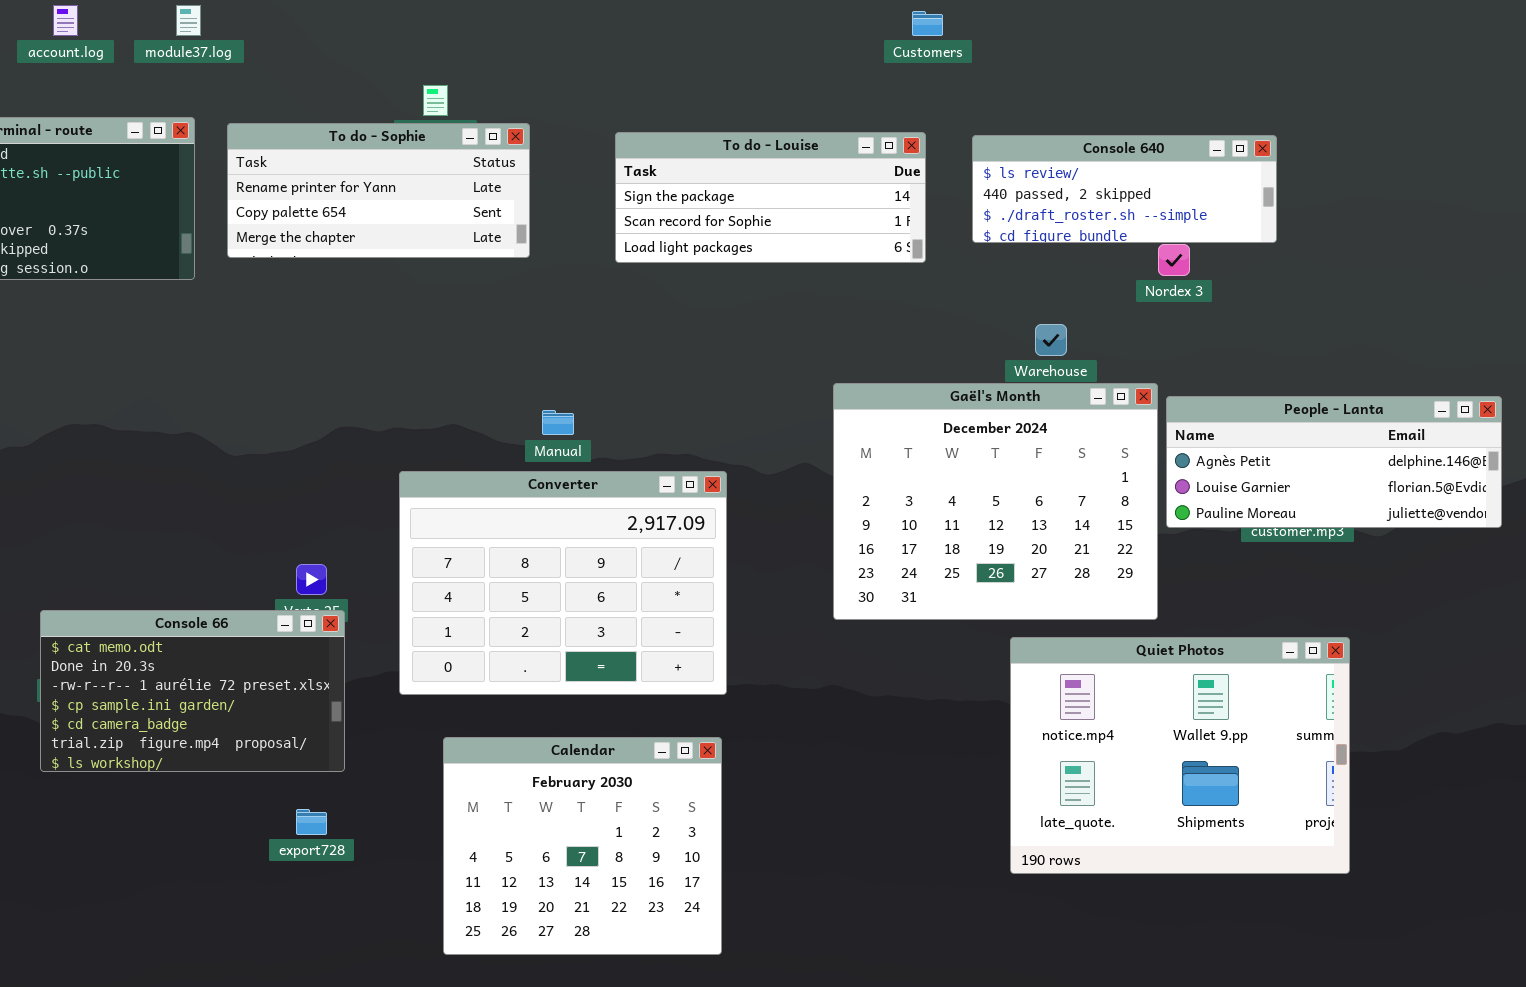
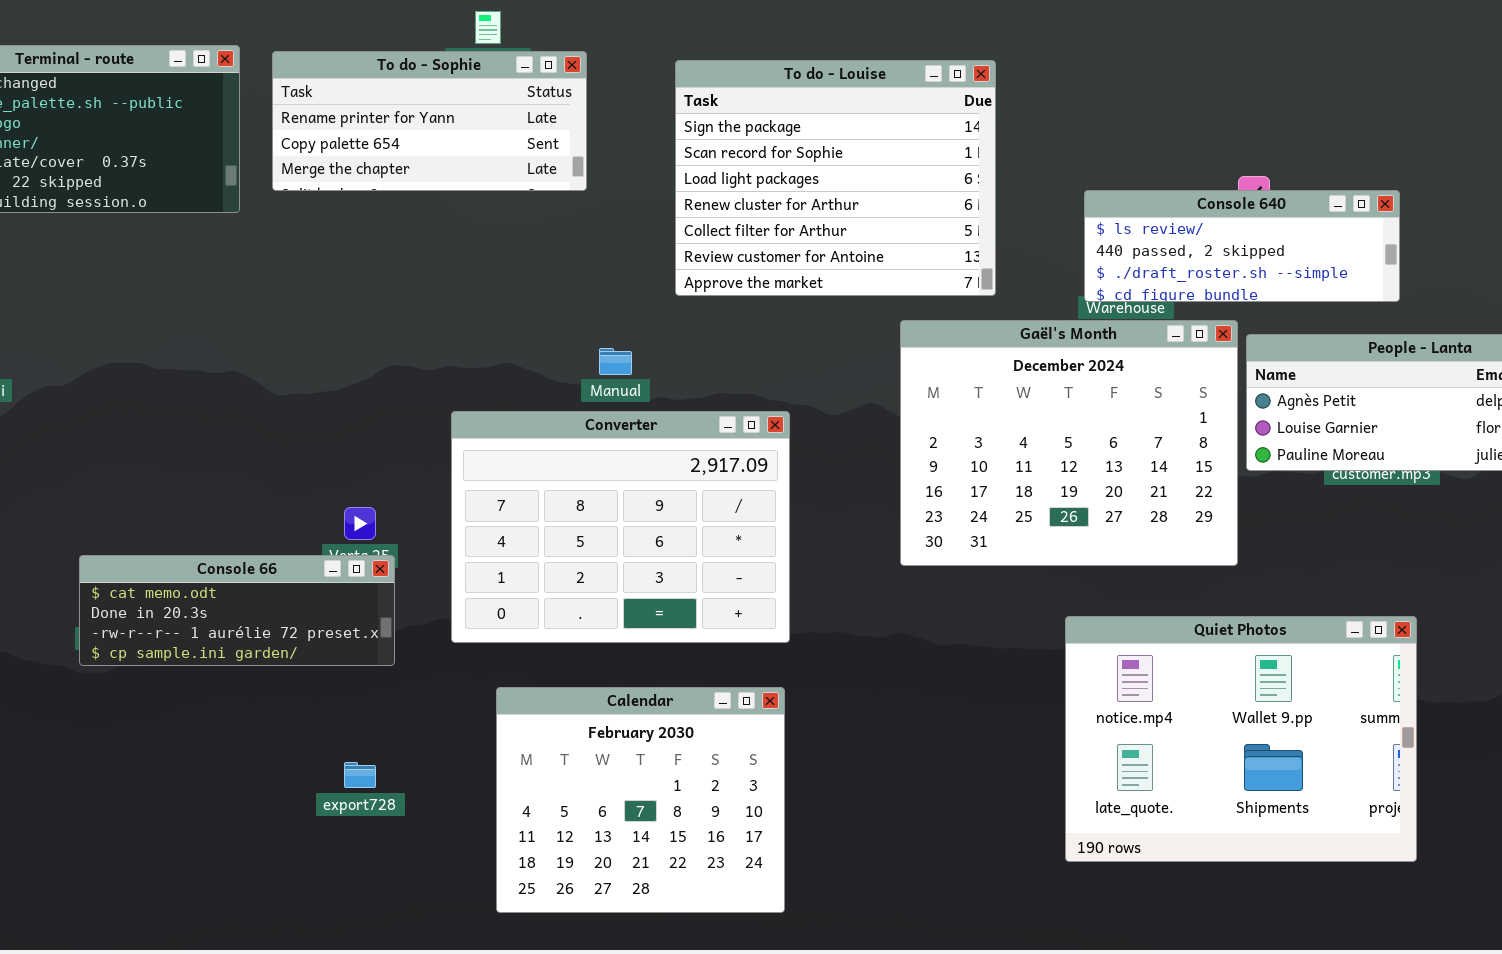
To do - Louise: [615,132,926,263] -> [675,60,996,296], resized
Console 640: [972,135,1277,243] -> [1084,190,1400,302], moved
Console 66: [40,610,345,772] -> [79,555,395,666], resized
Quiet Photos: [1010,637,1350,874] -> [1065,616,1417,862], moved

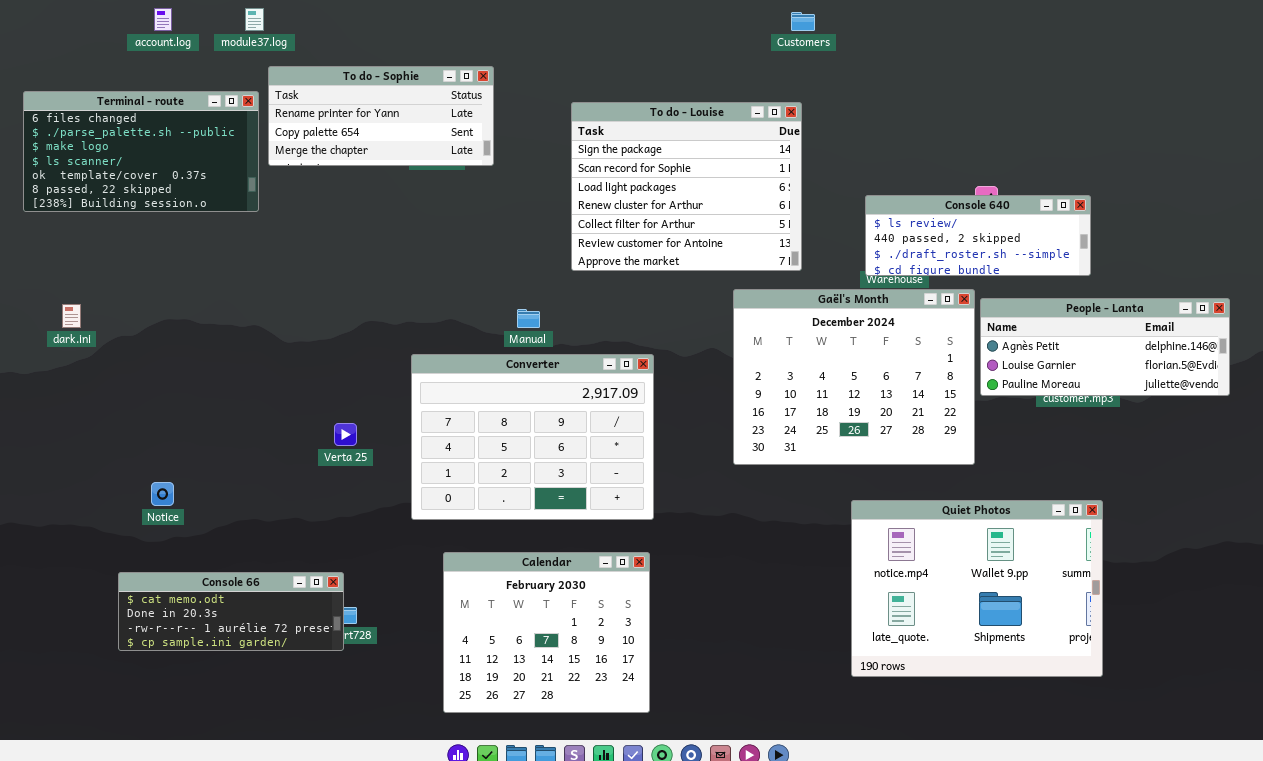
To do - Sophie: [272,51,587,191] -> [268,66,494,166], moved
Console 66: [79,555,395,666] -> [118,572,344,651], moved

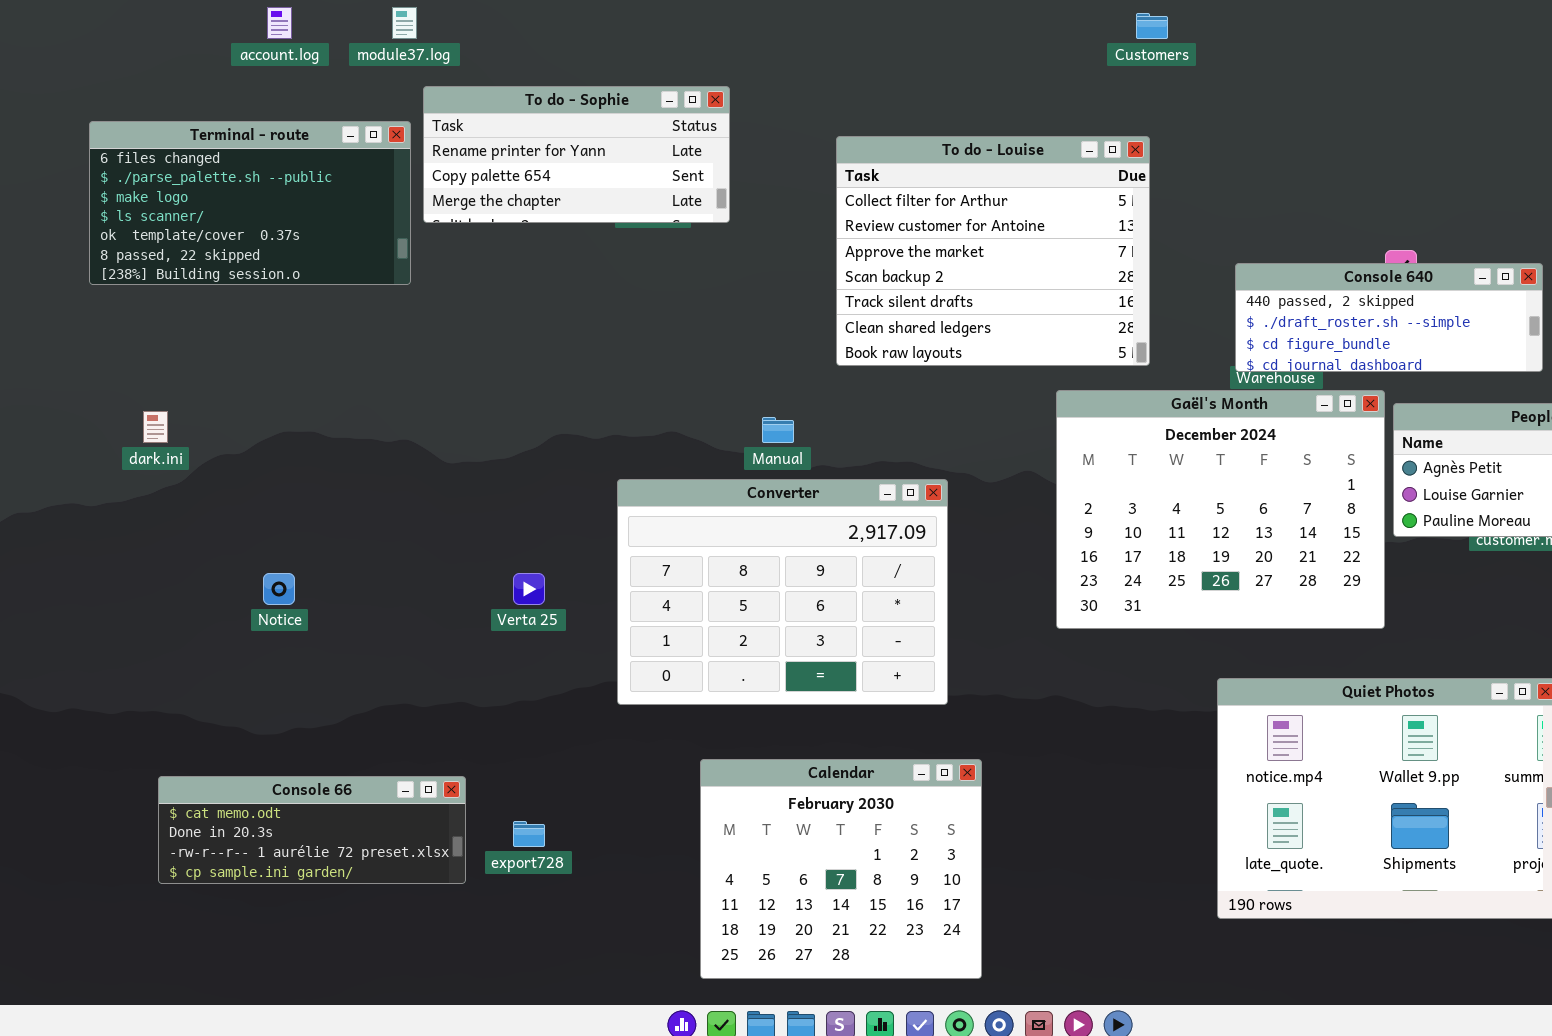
To do - Louise: [571,102,802,271] -> [836,136,1150,366], scrolled down 4 rows
Console 640: [865,195,1091,276] -> [1235,263,1543,372], scrolled down 1 row
Notice: [151,482,174,506] -> [263,573,295,605], moved
Calendar: [443,552,650,713] -> [700,759,982,979], moved
Console 66: [118,572,344,651] -> [158,776,466,884], moved

